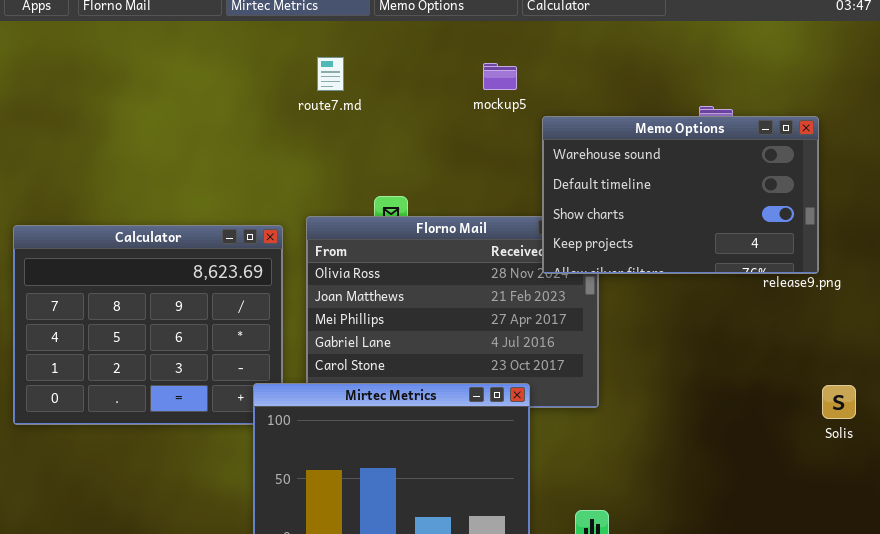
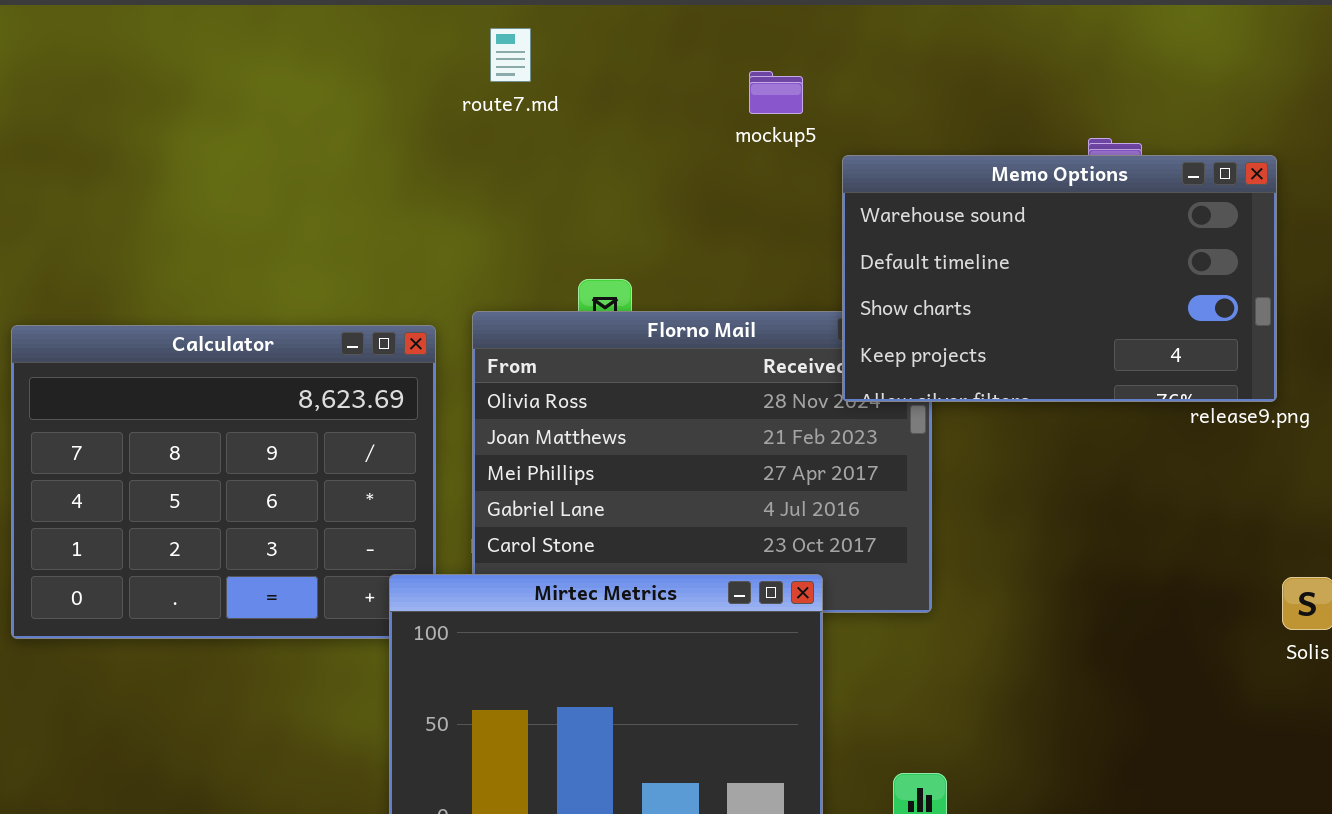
route7.md: [317,57,344,91] -> [490,28,531,82], moved

